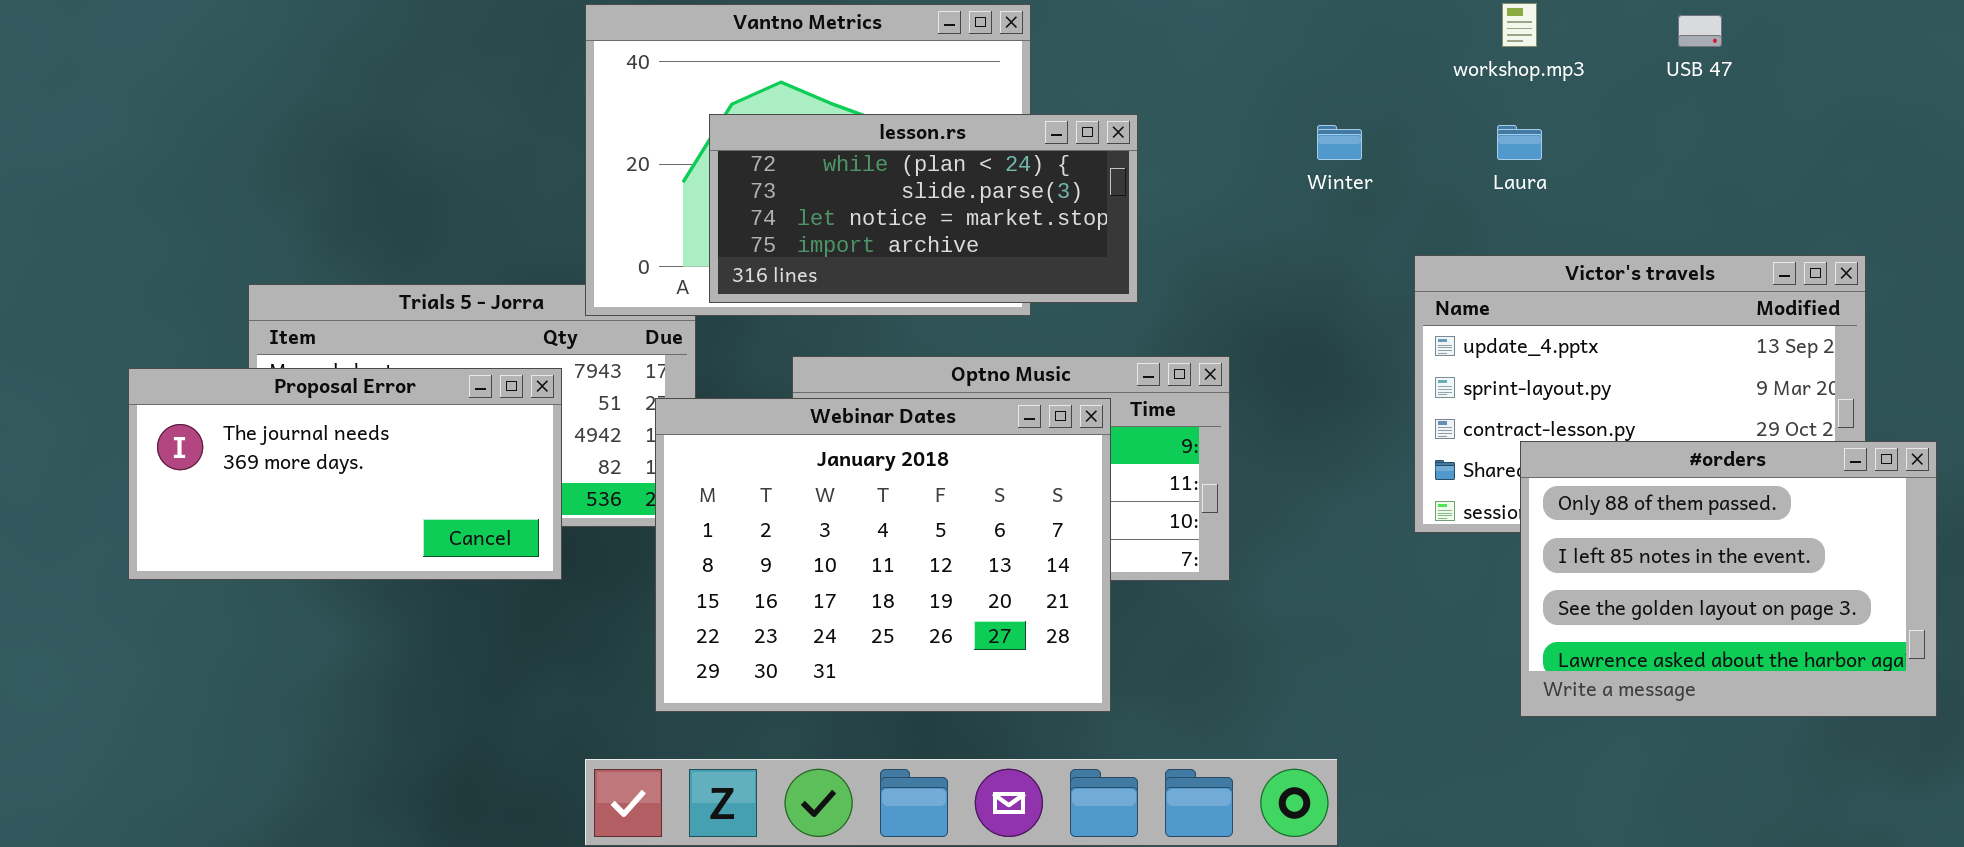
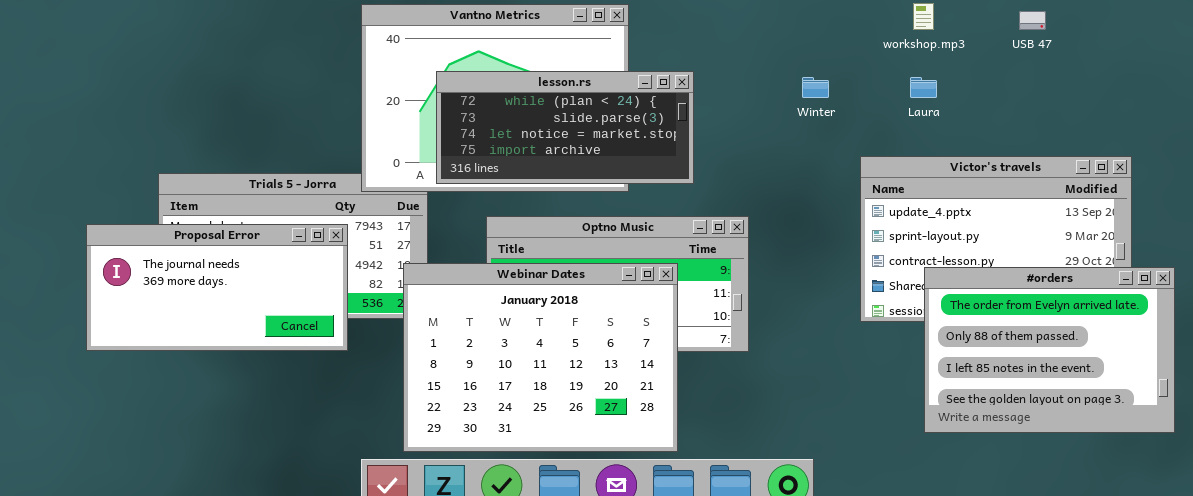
Webinar Dates: [655,398,1111,712] -> [403,263,678,452], moved
#orders: [1520,441,1937,717] -> [924,267,1175,433], scrolled up 1 row

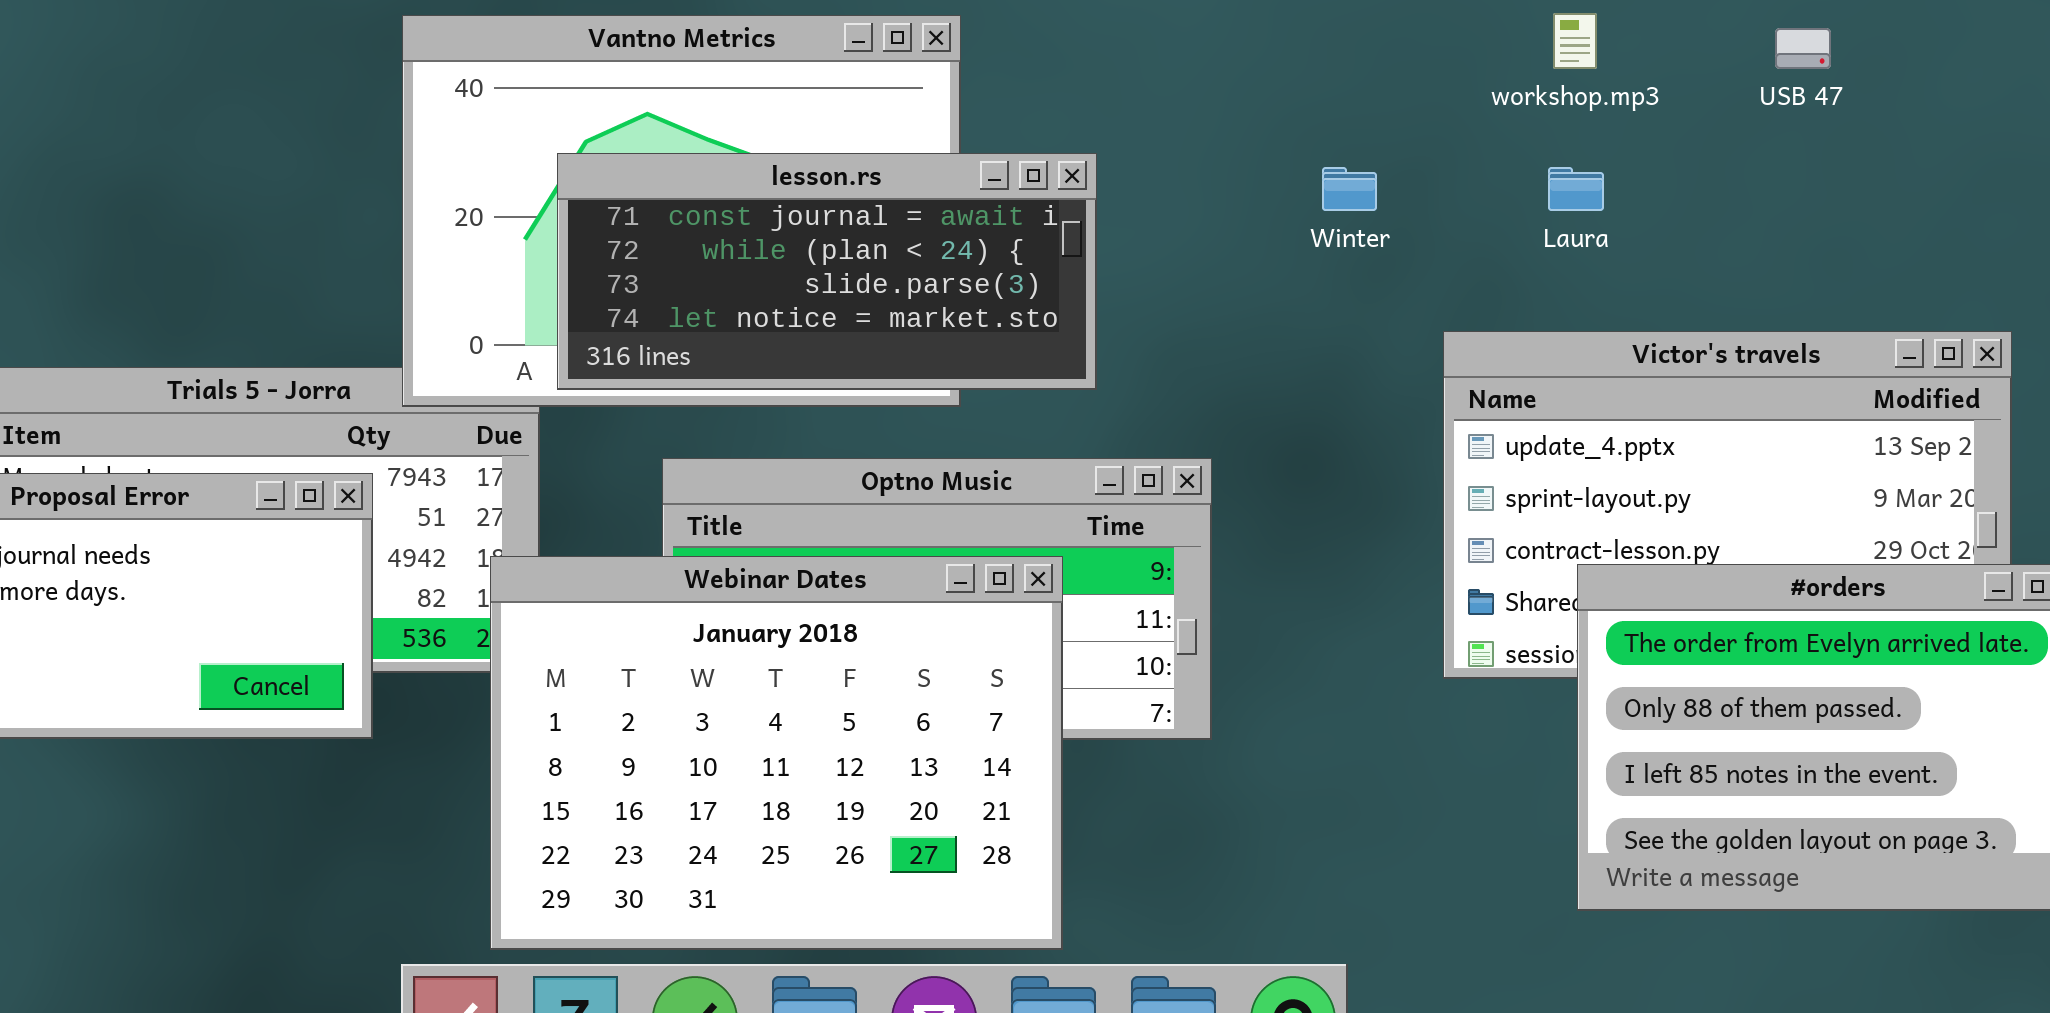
lesson.rs: [436,71,694,184] -> [557,153,1097,390], scrolled up 1 row

